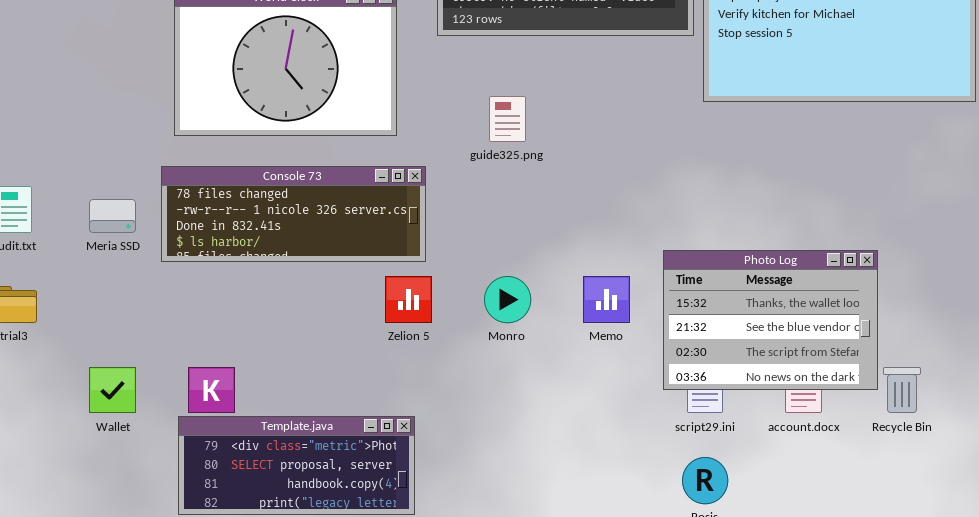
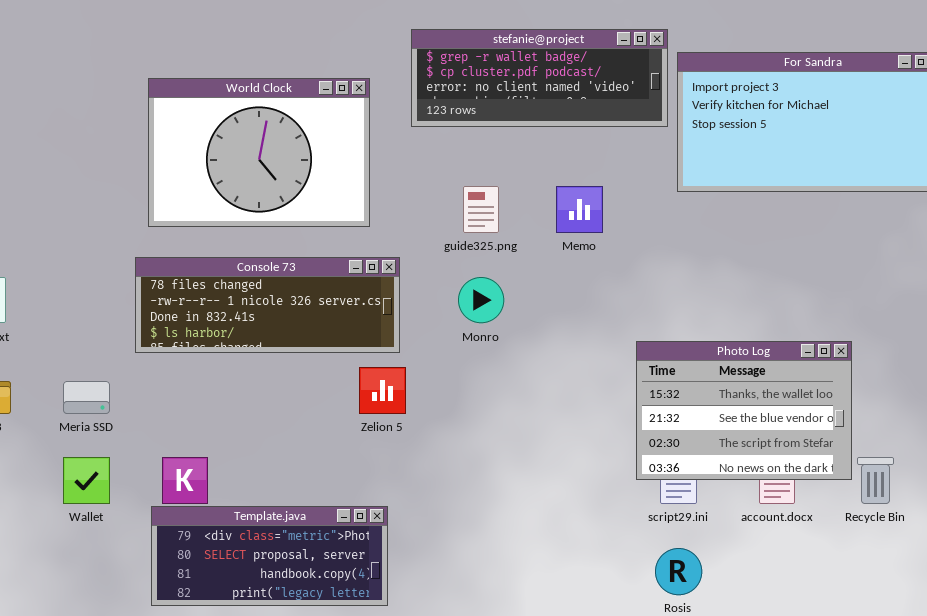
Meria SSD: [89,199,136,233] -> [63,381,110,414], moved
Monro: [484,276,531,323] -> [458,277,504,323], moved
Memo: [583,276,630,323] -> [556,186,603,233], moved

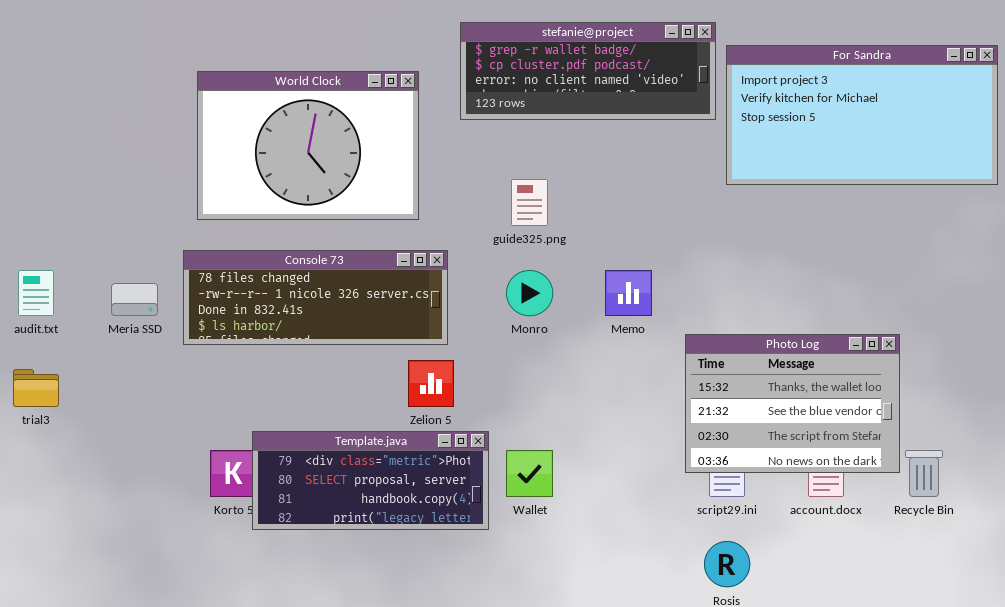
Memo: [556,186,603,233] -> [605,270,652,316], moved
Meria SSD: [63,381,110,414] -> [111,283,158,316], moved
Wallet: [63,457,110,504] -> [506,450,553,497], moved
Template.java: [151,506,388,606] -> [252,431,489,530], moved

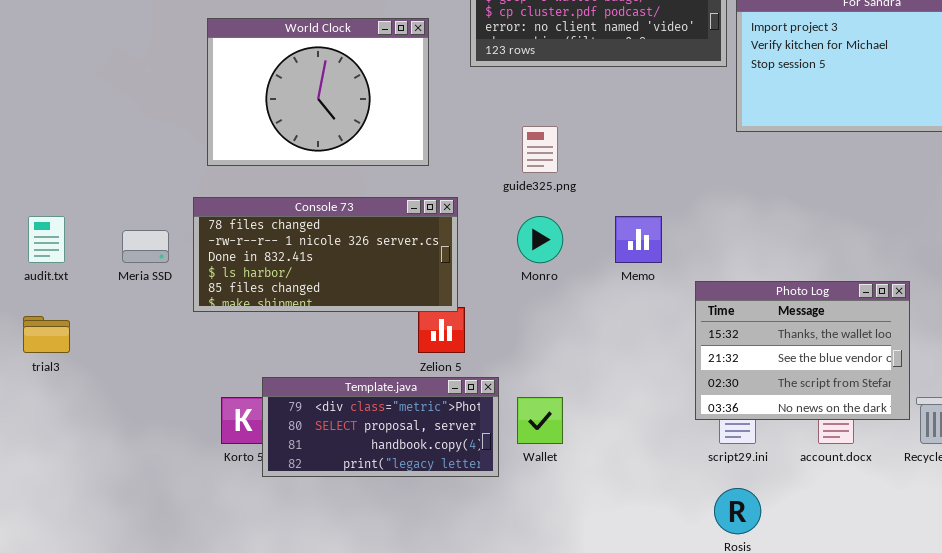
Console 73: [183,250,448,345] -> [193,197,458,312], resized

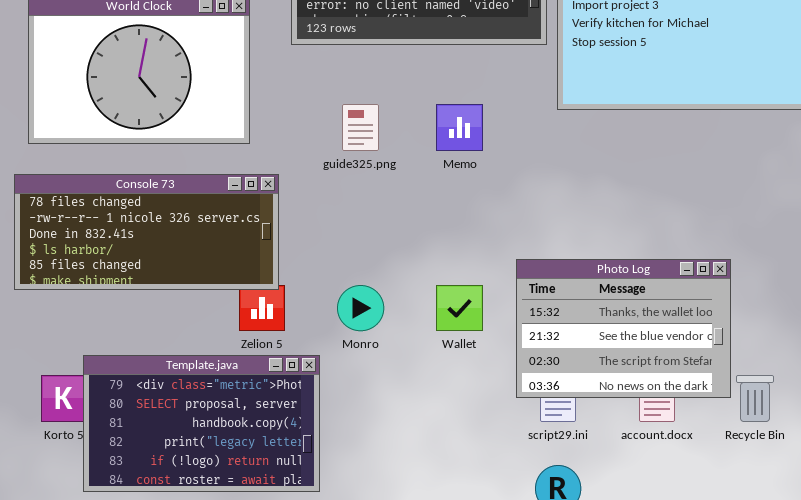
Monro: [517,216,563,263] -> [337,285,384,331], moved
Memo: [615,216,662,263] -> [436,104,483,151], moved
Template.java: [262,377,499,477] -> [83,355,320,492], resized
Wallet: [517,397,563,444] -> [436,285,483,331], moved

